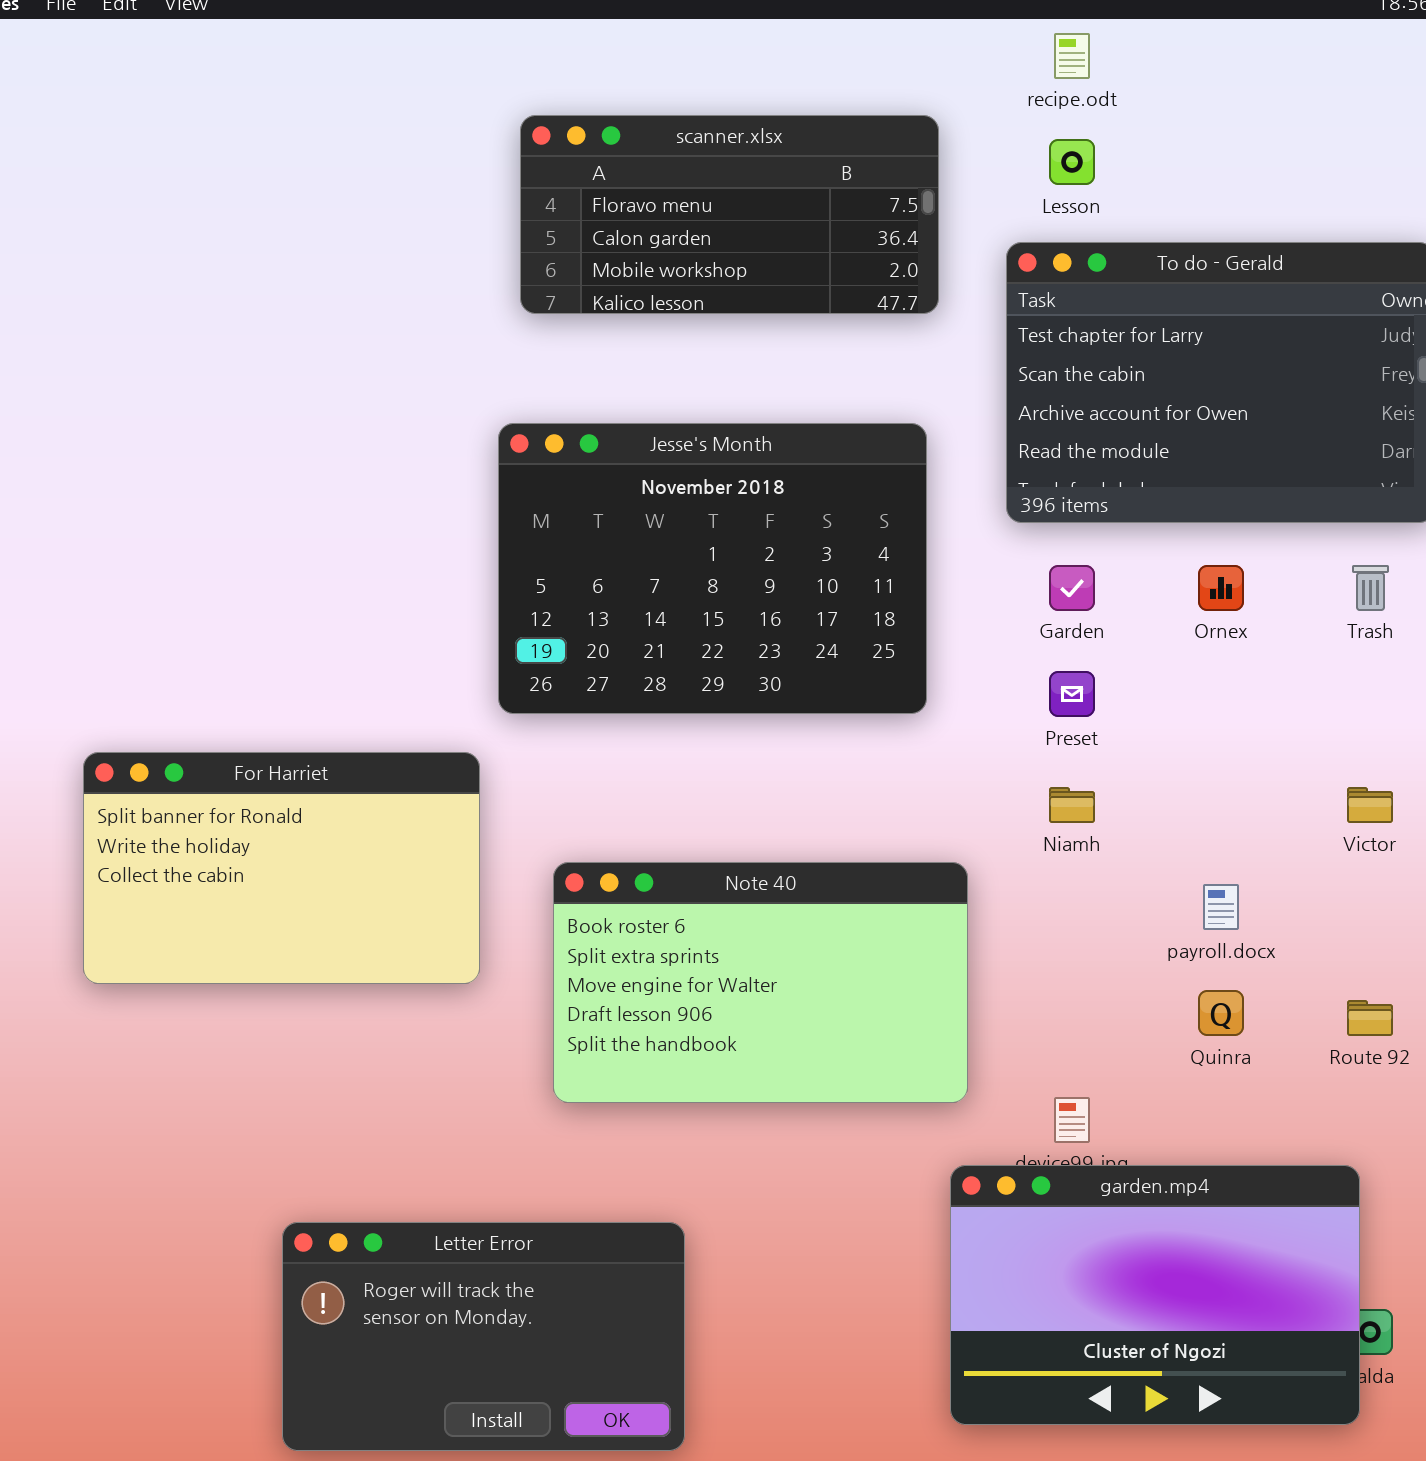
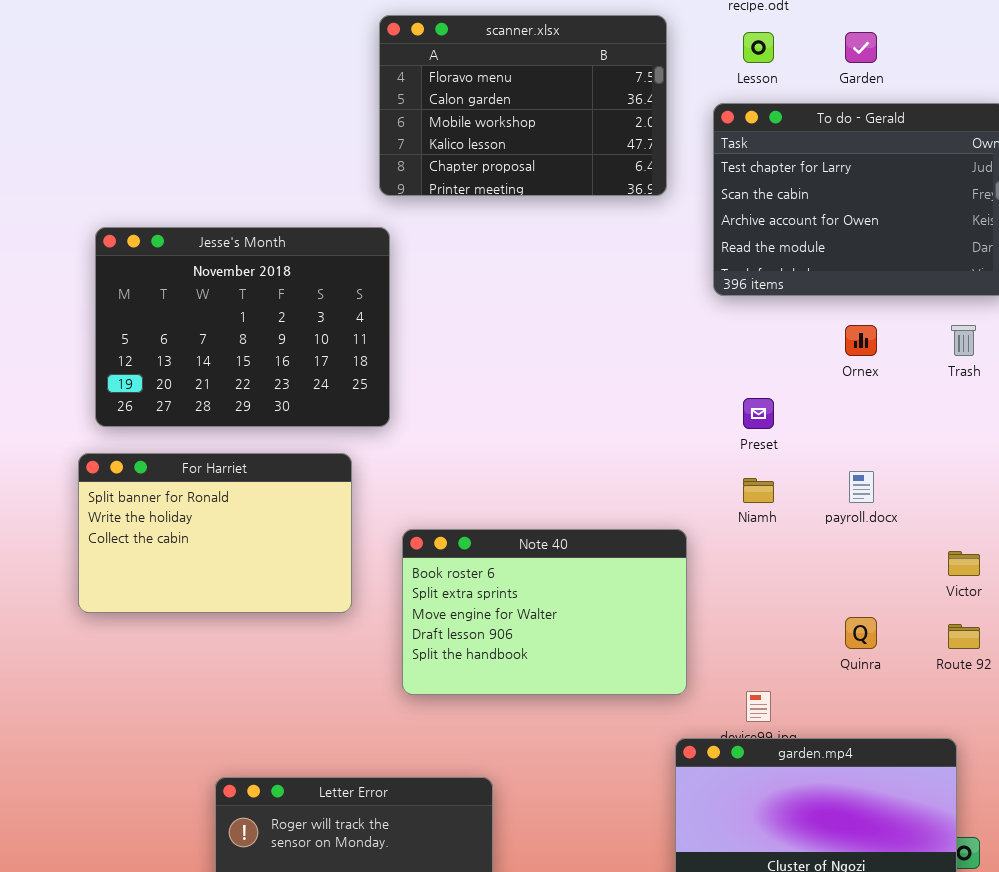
scanner.xlsx: [520,115,939,314] -> [379,15,667,196], resized
Jesse's Month: [498,423,927,714] -> [95,227,390,427], moved
Garden: [1049,565,1095,611] -> [845,32,877,63], moved
Victor: [1347,787,1393,823] -> [948,551,980,576], moved
payroll.docx: [1203,884,1239,930] -> [849,471,874,503], moved

